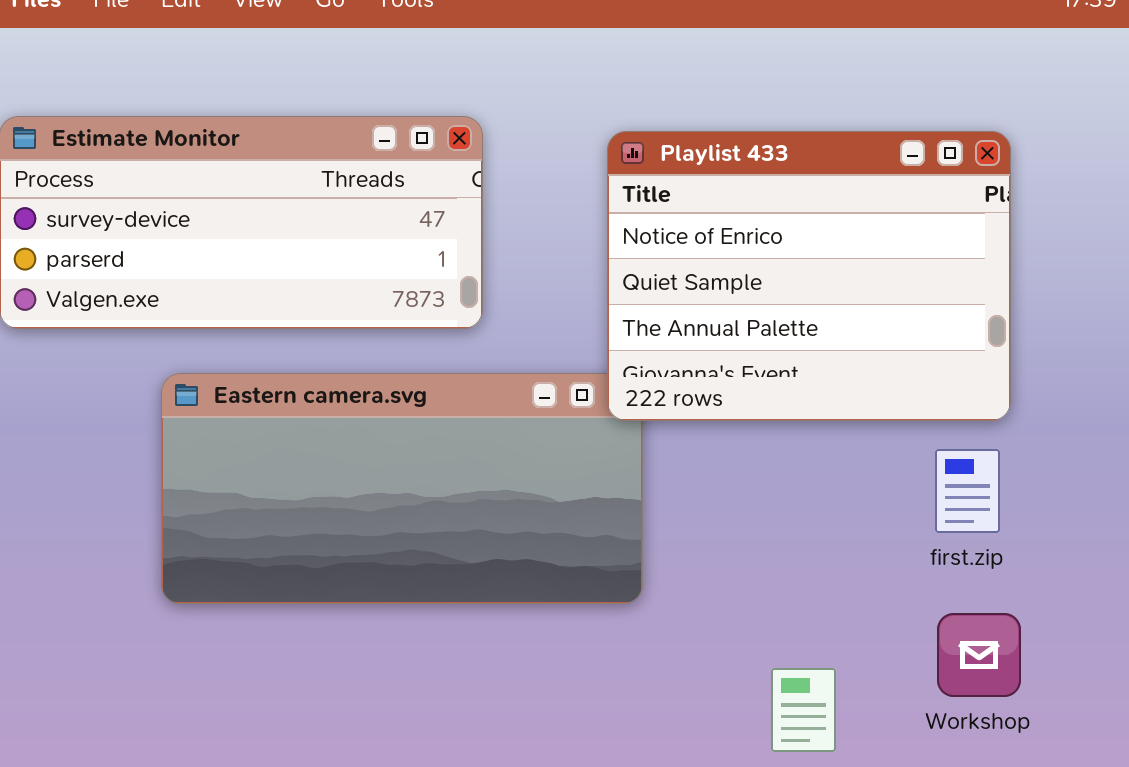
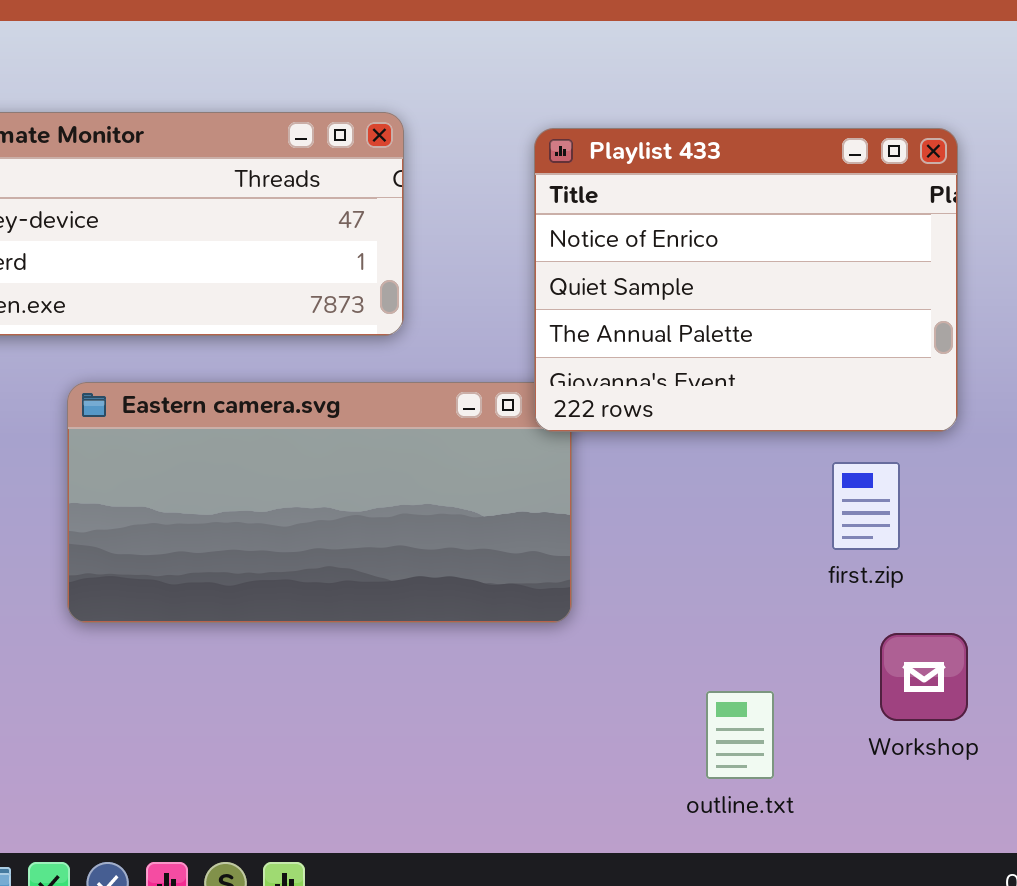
first.zip: [935,449,1000,533] -> [832,462,900,550], moved

